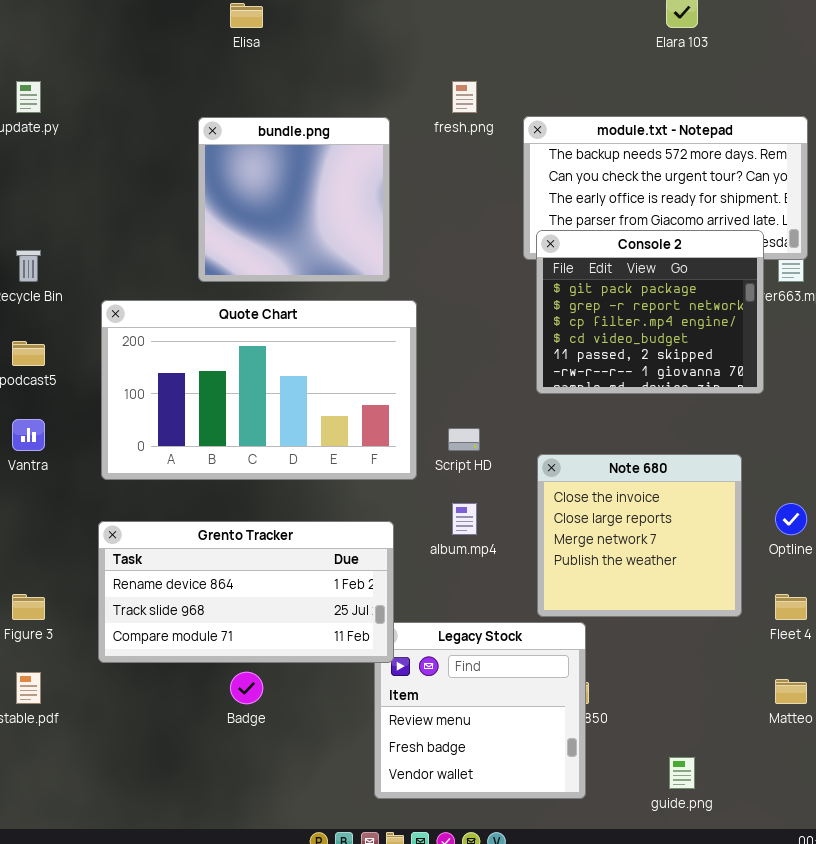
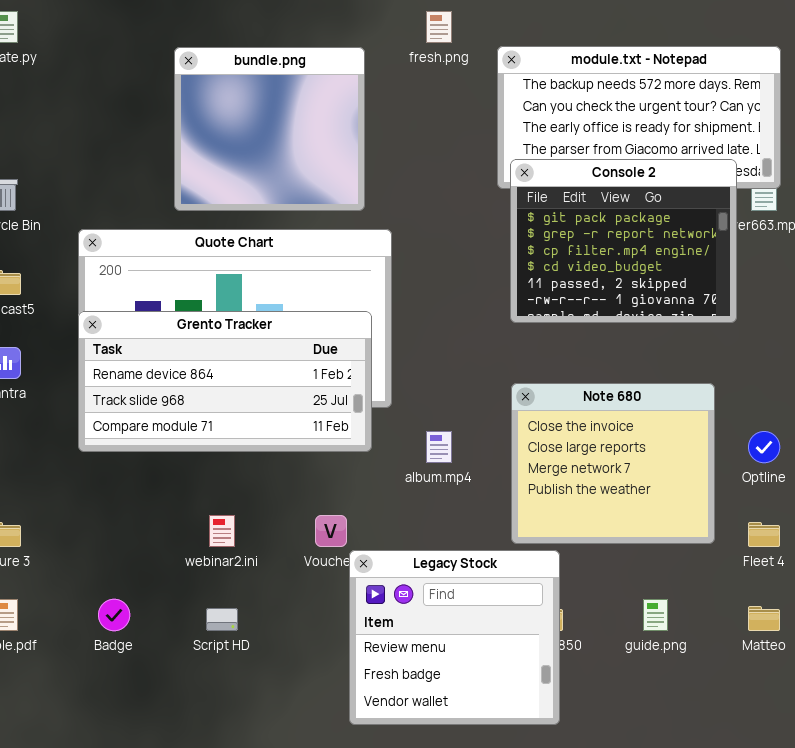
Script HD: [448,428,480,451] -> [206,608,238,631], moved
Grento Tracker: [98,521,394,663] -> [78,311,372,452], moved
Badge: [230,672,263,704] -> [98,599,130,631], moved
guide.png: [669,757,695,789] -> [643,599,668,631], moved

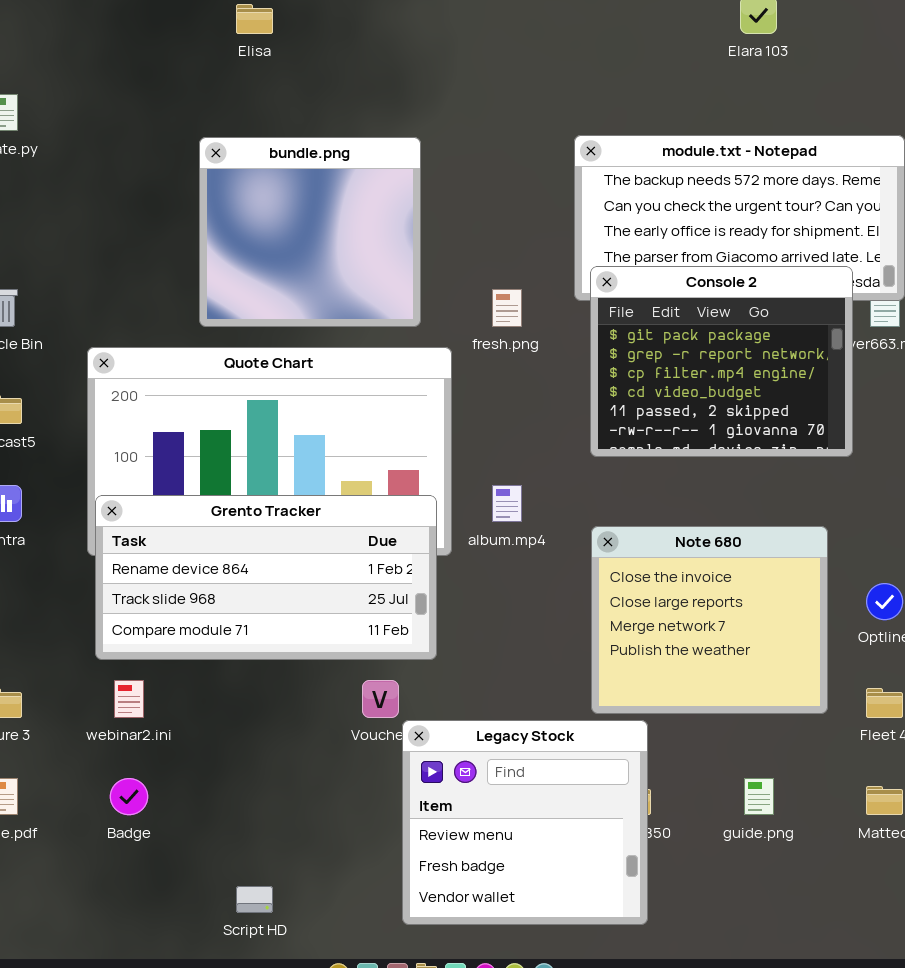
fresh.png: [426,11,452,43] -> [492,289,522,327], moved
Grento Tracker: [78,311,372,452] -> [95,495,437,660], moved
album.mp4: [426,431,452,463] -> [492,485,522,522], moved
webinar2.ini: [209,515,235,547] -> [114,680,144,718], moved
Script HD: [206,608,238,631] -> [236,886,273,913], moved

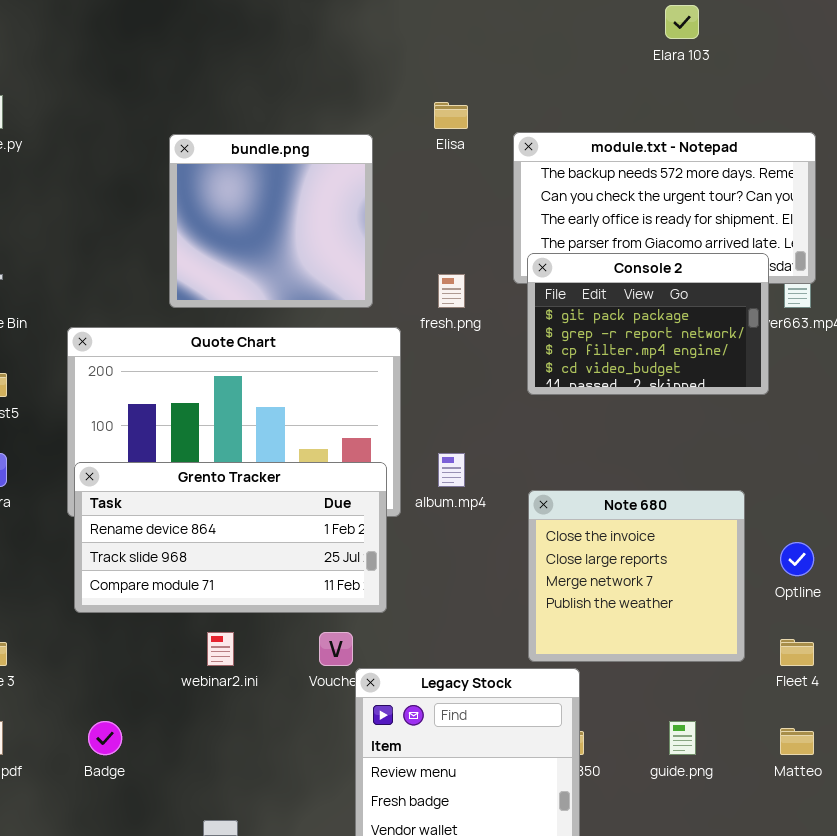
Elisa: [236,4,273,34] -> [434,102,468,129], moved
Console 2: [590,266,853,457] -> [527,253,769,395], resized
webinar2.ini: [114,680,144,718] -> [207,632,234,666], moved

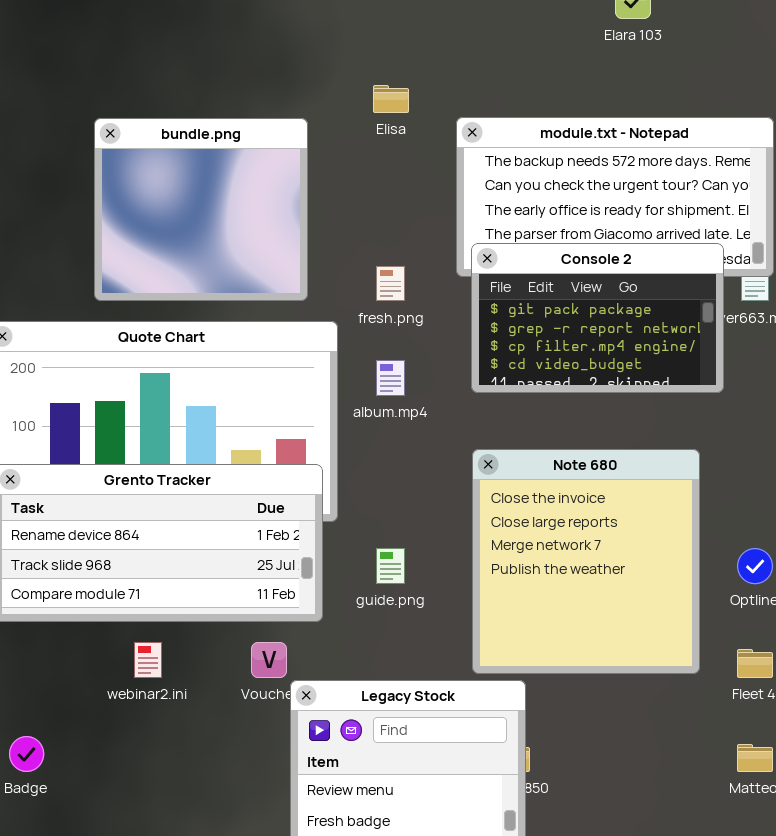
album.mp4: [438,453,465,487] -> [376,360,405,396], moved
Note 680: [528,490,745,662] -> [472,449,700,674], resized
guide.png: [669,721,696,755] -> [376,548,405,584], moved

